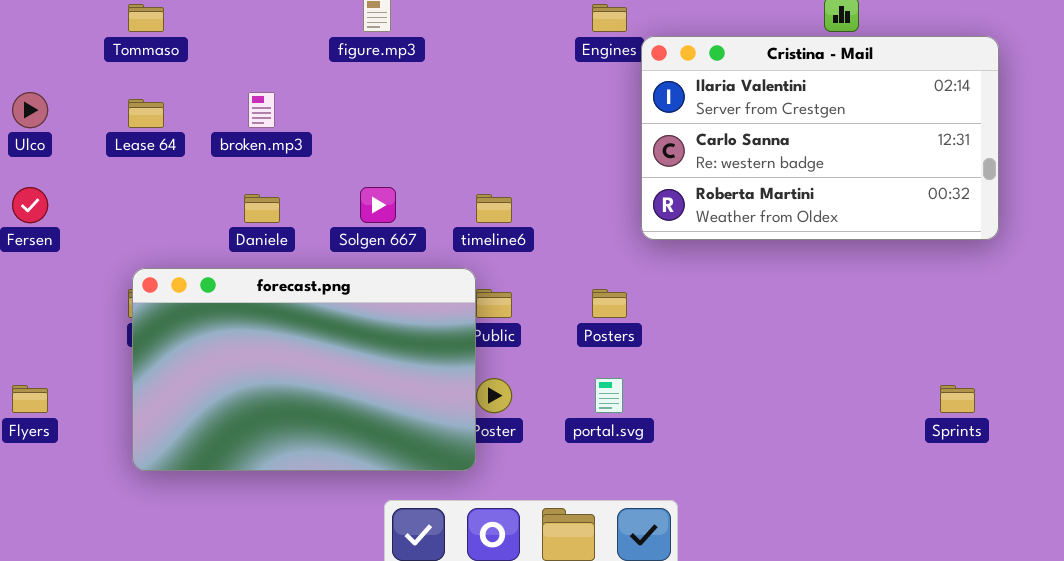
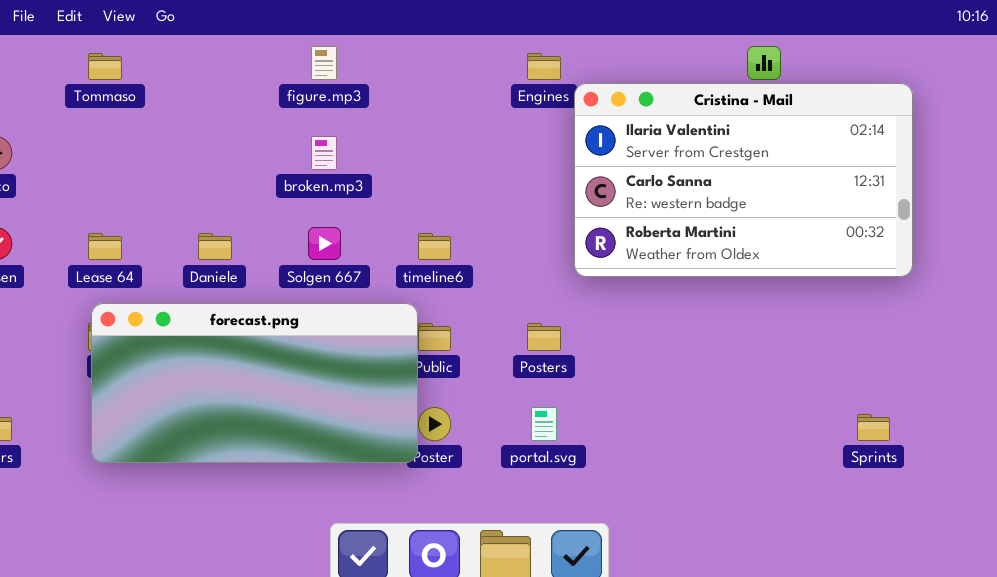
broken.mp3: [248,92,275,128] -> [311,136,337,170], moved
Lease 64: [128,99,164,128] -> [88,233,122,260], moved
forecast.png: [132,268,476,471] -> [91,303,418,463], resized

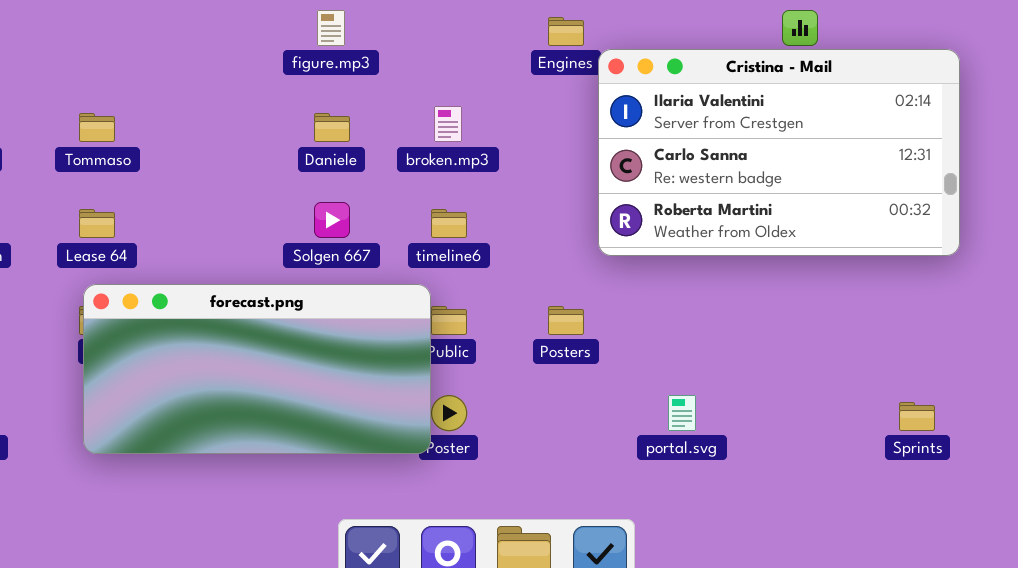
Tommaso: [88,53,122,80] -> [79,113,115,142], moved
broken.mp3: [311,136,337,170] -> [434,106,462,142], moved
Daniele: [198,233,232,260] -> [314,113,350,142], moved
portal.svg: [531,407,557,441] -> [668,395,696,431], moved

